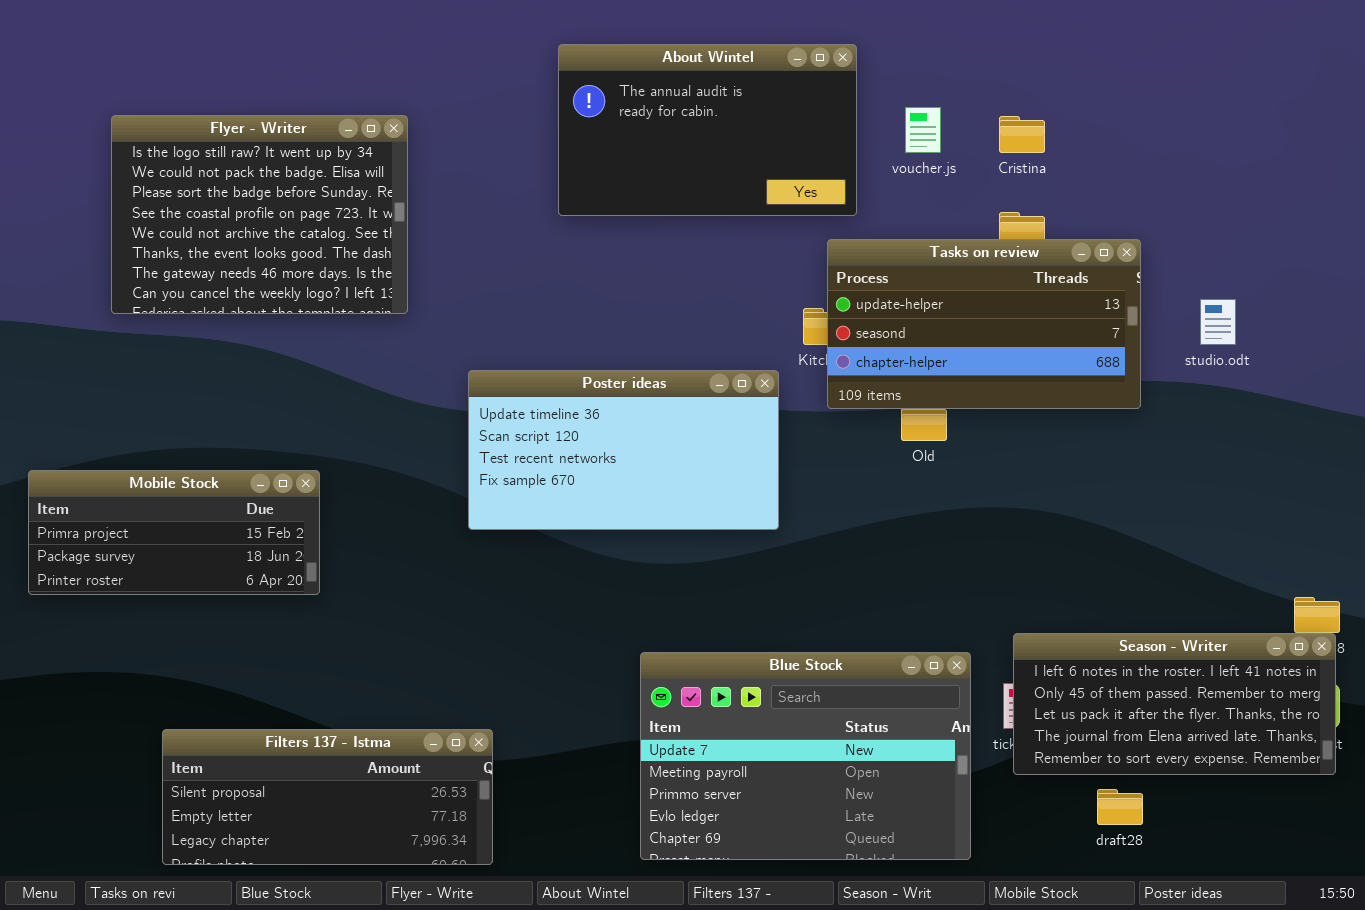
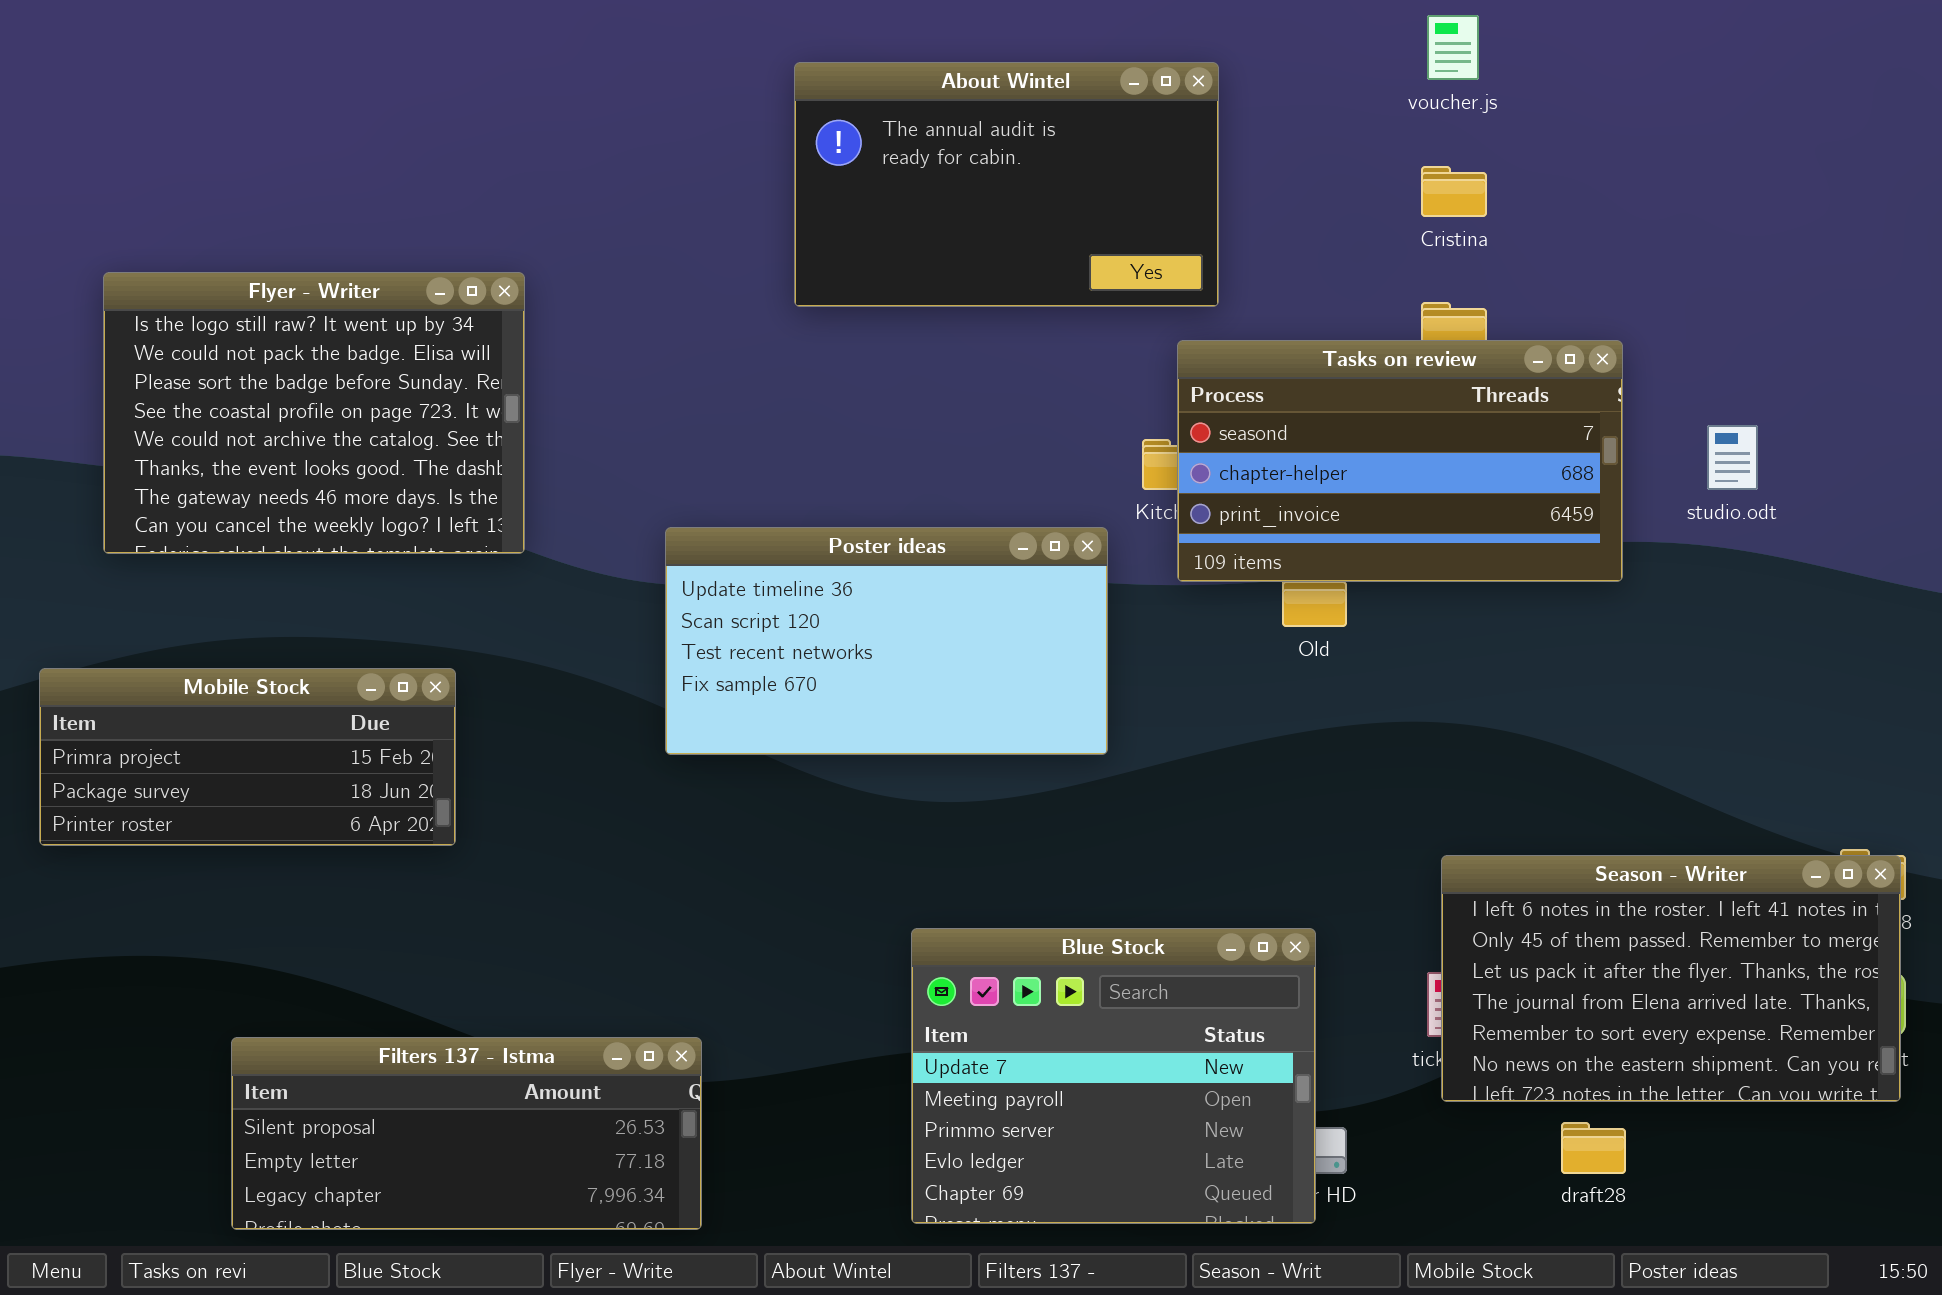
voucher.js: [905,107,941,153] -> [1427,15,1479,80], moved
Flyer - Writer: [111,115,408,314] -> [103,272,525,554], moved
Tasks on review: [827,239,1141,409] -> [1177,340,1623,582], scrolled down 1 row
Season - Writer: [1013,633,1336,775] -> [1441,855,1901,1102], resized
Blue Stock: [640,652,971,860] -> [911,928,1316,1224], resized

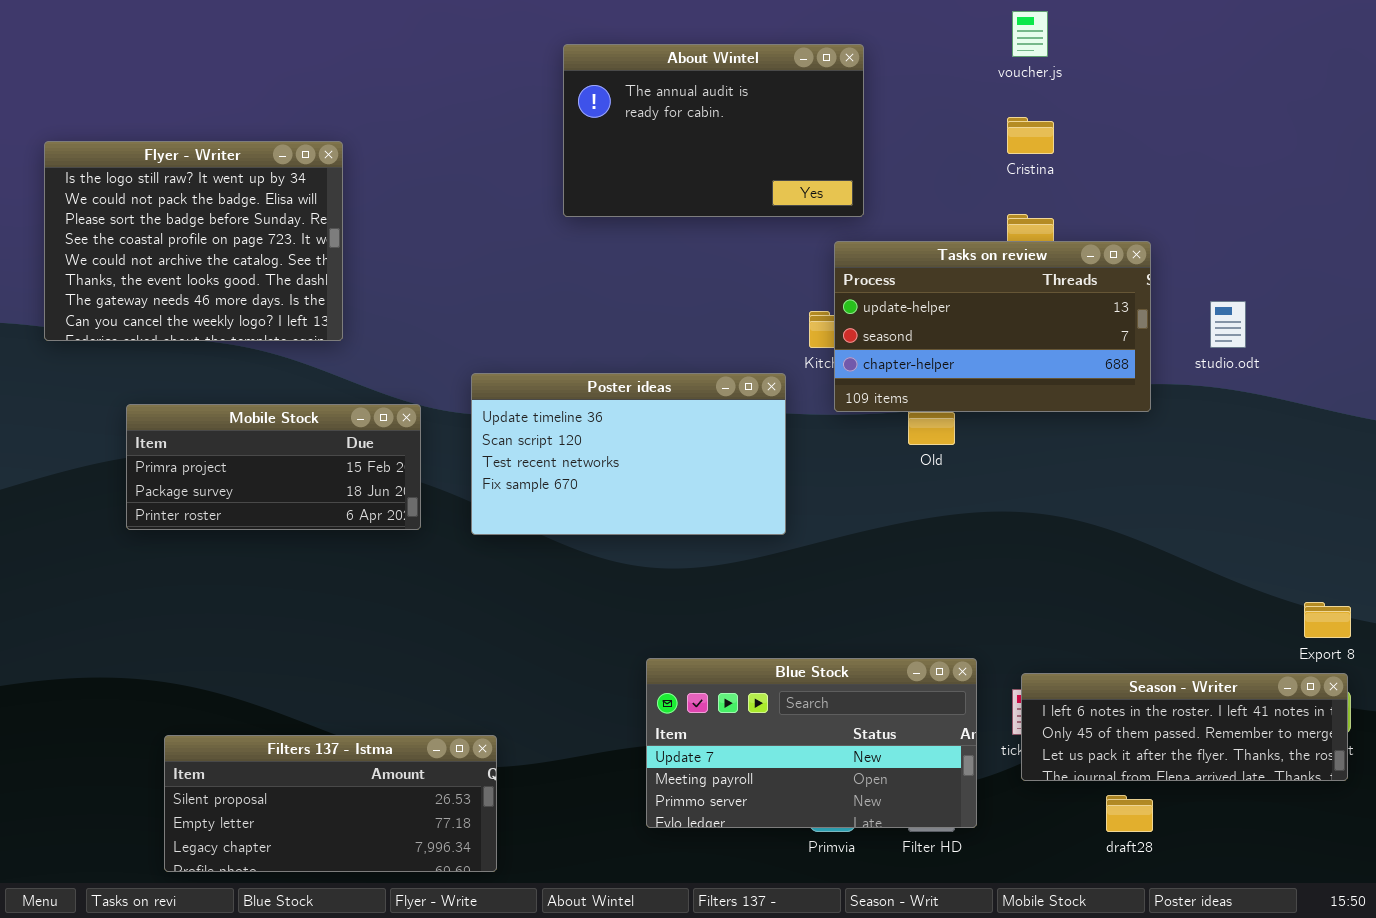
Flyer - Writer: [103,272,525,554] -> [44,141,343,341], moved
Tasks on review: [1177,340,1623,582] -> [834,241,1151,412], scrolled up 1 row
Mobile Stock: [39,668,456,846] -> [126,404,421,530], moved
Season - Writer: [1441,855,1901,1102] -> [1021,673,1348,781], resized
Blue Stock: [911,928,1316,1224] -> [646,658,977,828], resized

